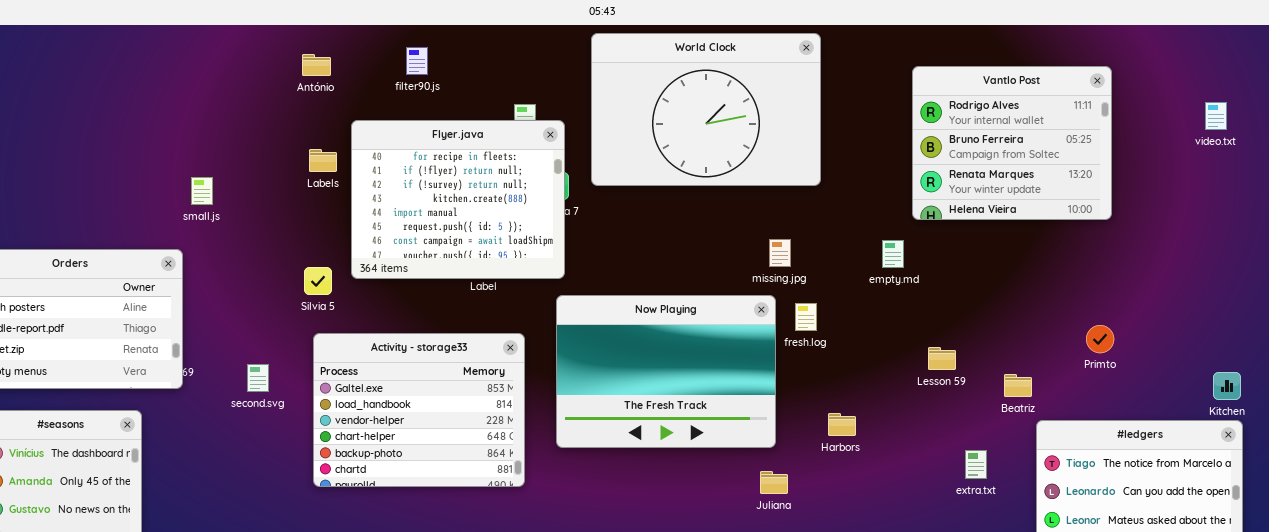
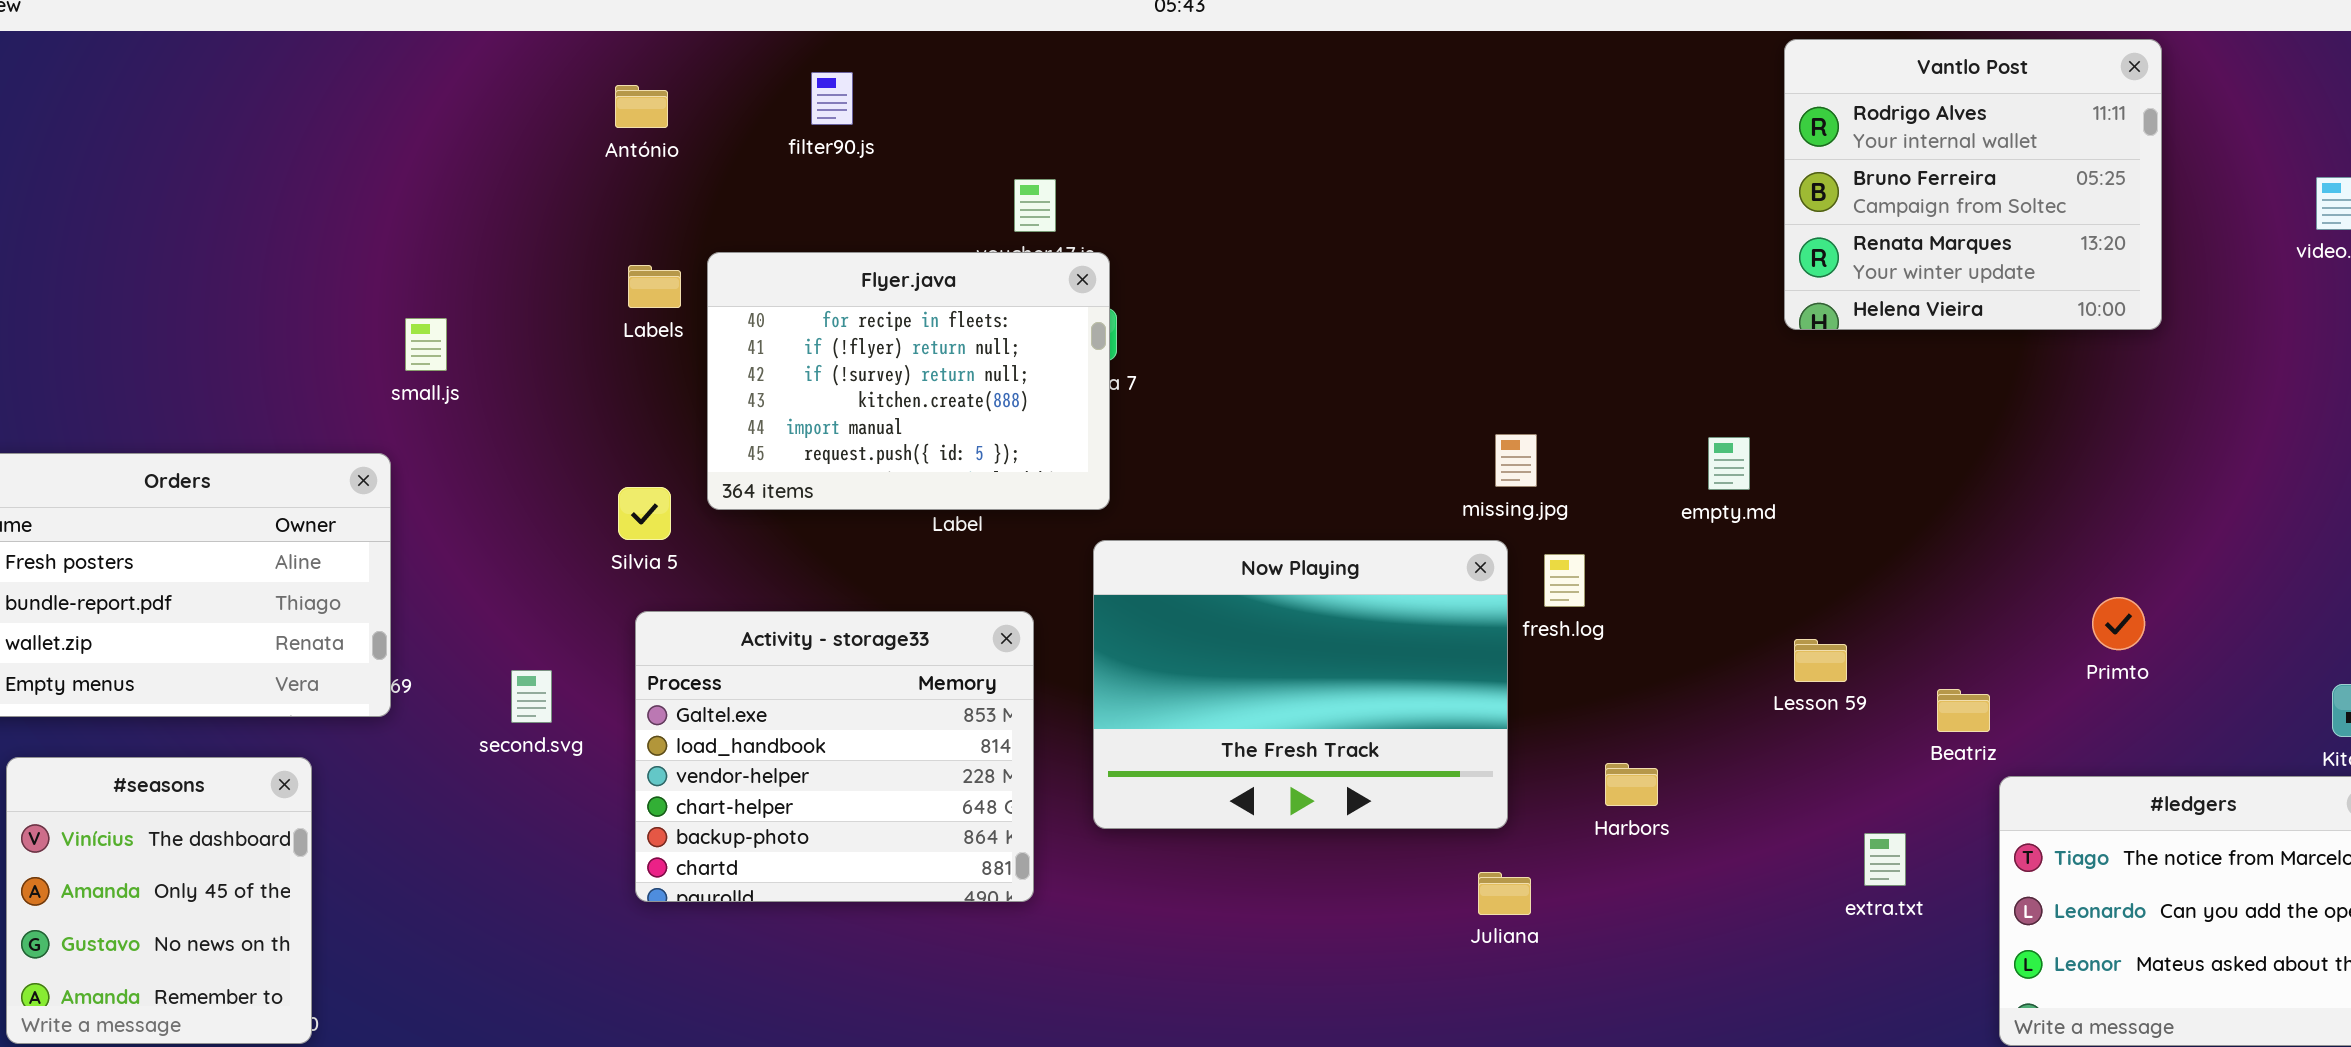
World Clock: [591,33,821,186] -> none, closed
Vantlo Post: [912,66,1112,220] -> [1784,39,2162,330], moved
Flyer.java: [351,120,565,279] -> [707,252,1110,510], resized

